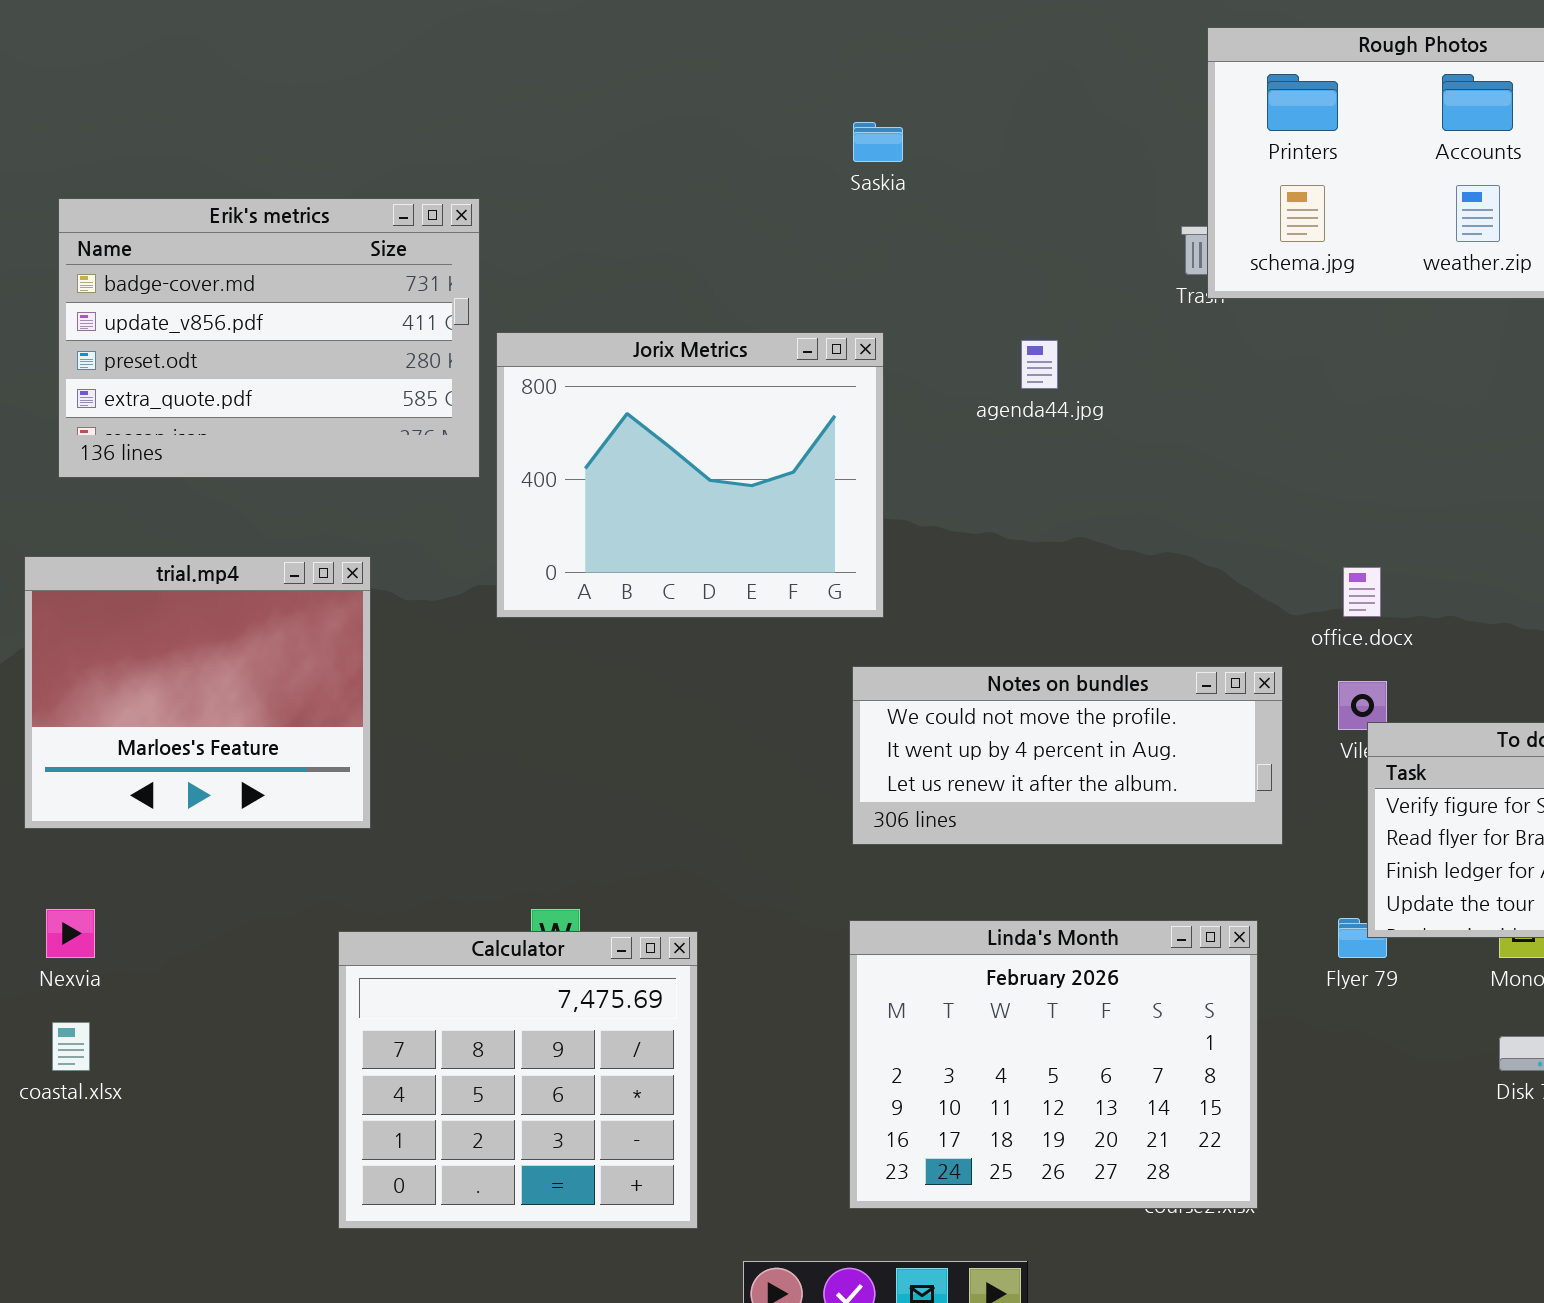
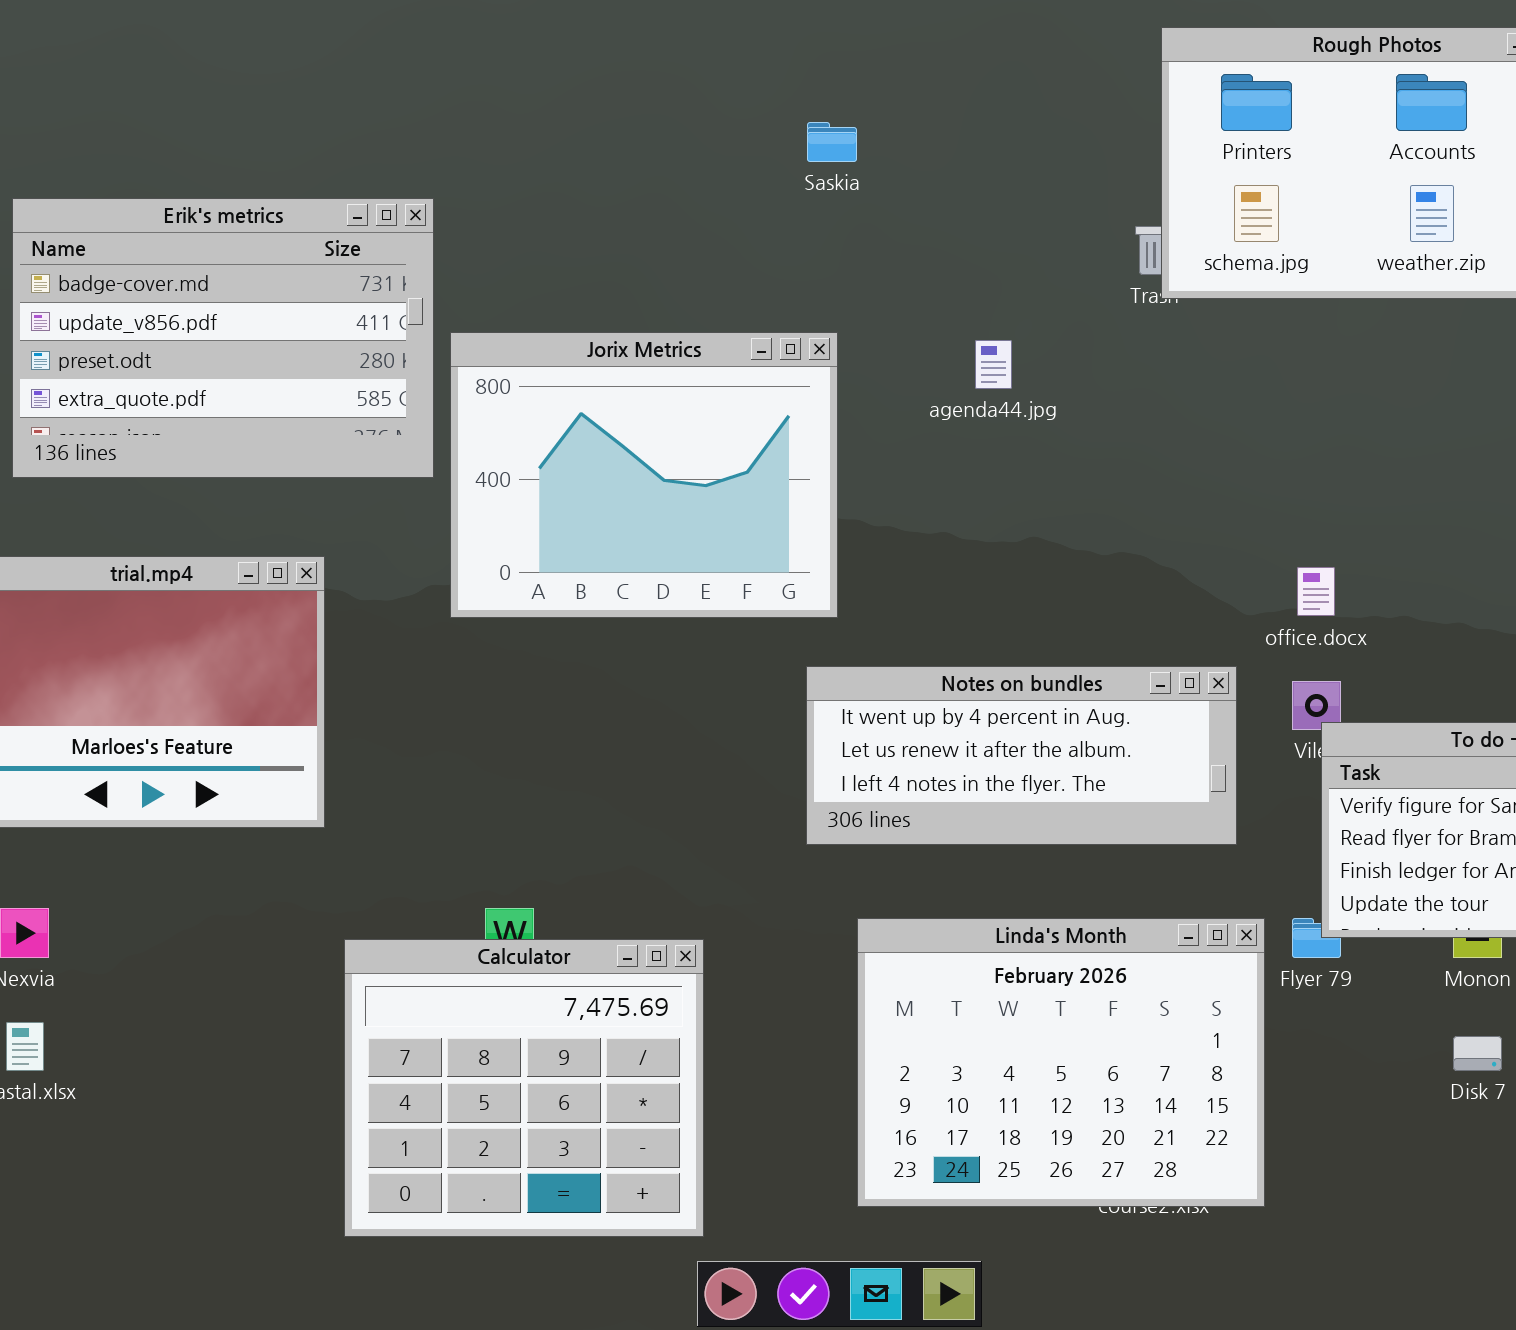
Notes on bundles: [852,666,1283,845] -> [806,666,1237,845], scrolled down 1 row
Linda's Month: [849,920,1258,1209] -> [857,918,1265,1207], moved
Calculator: [338,931,698,1229] -> [344,939,704,1237], moved

